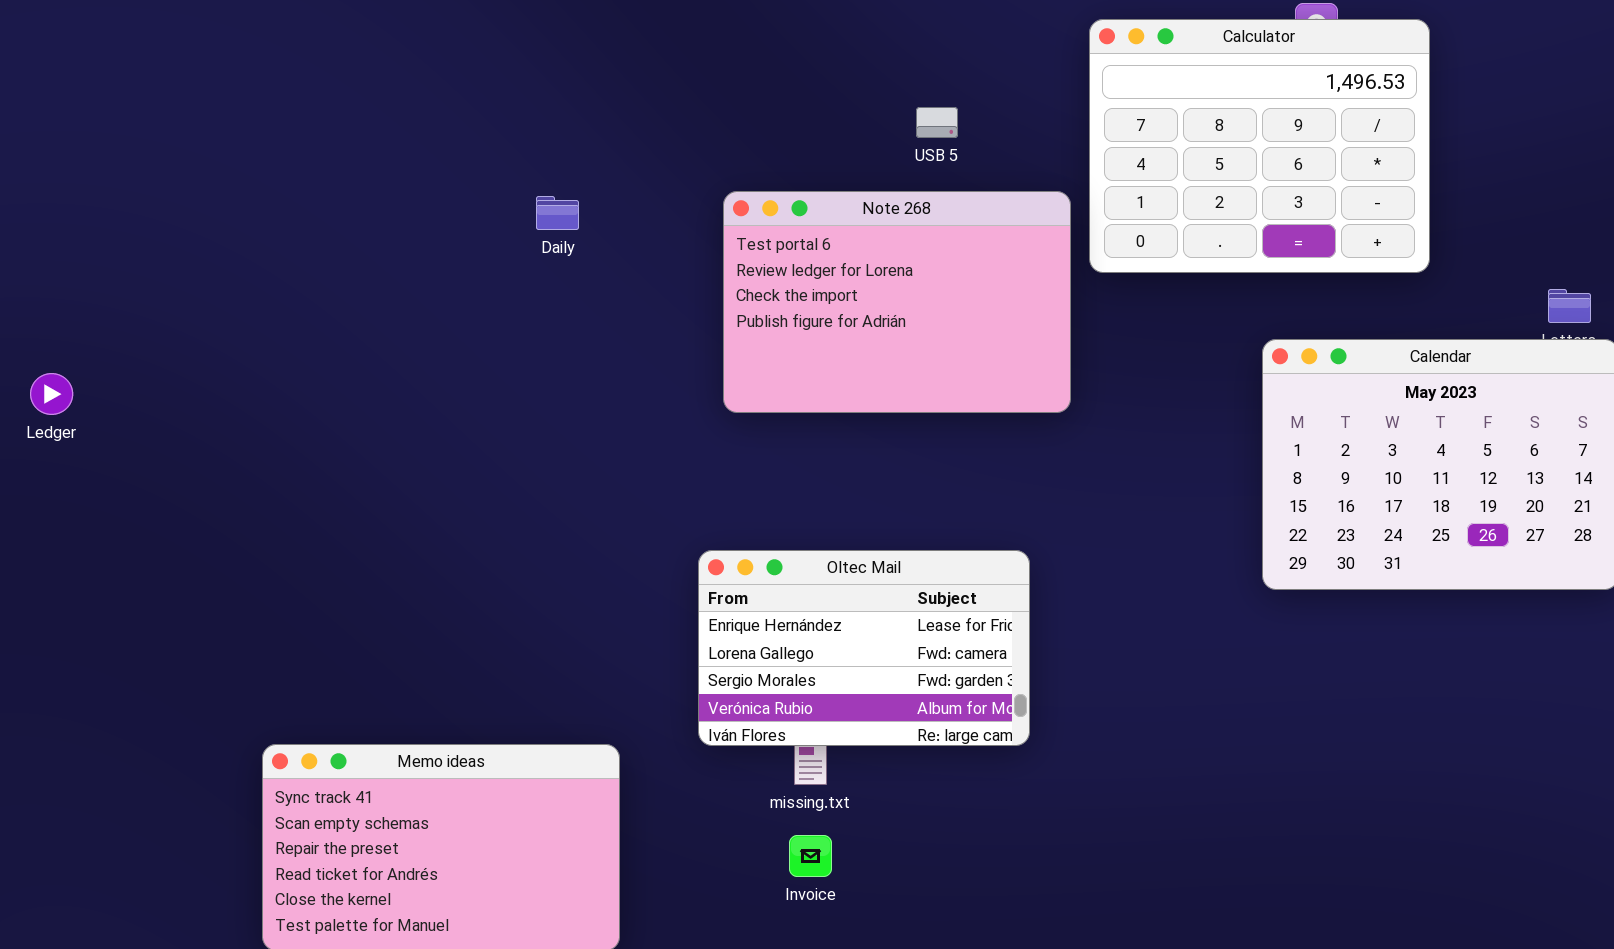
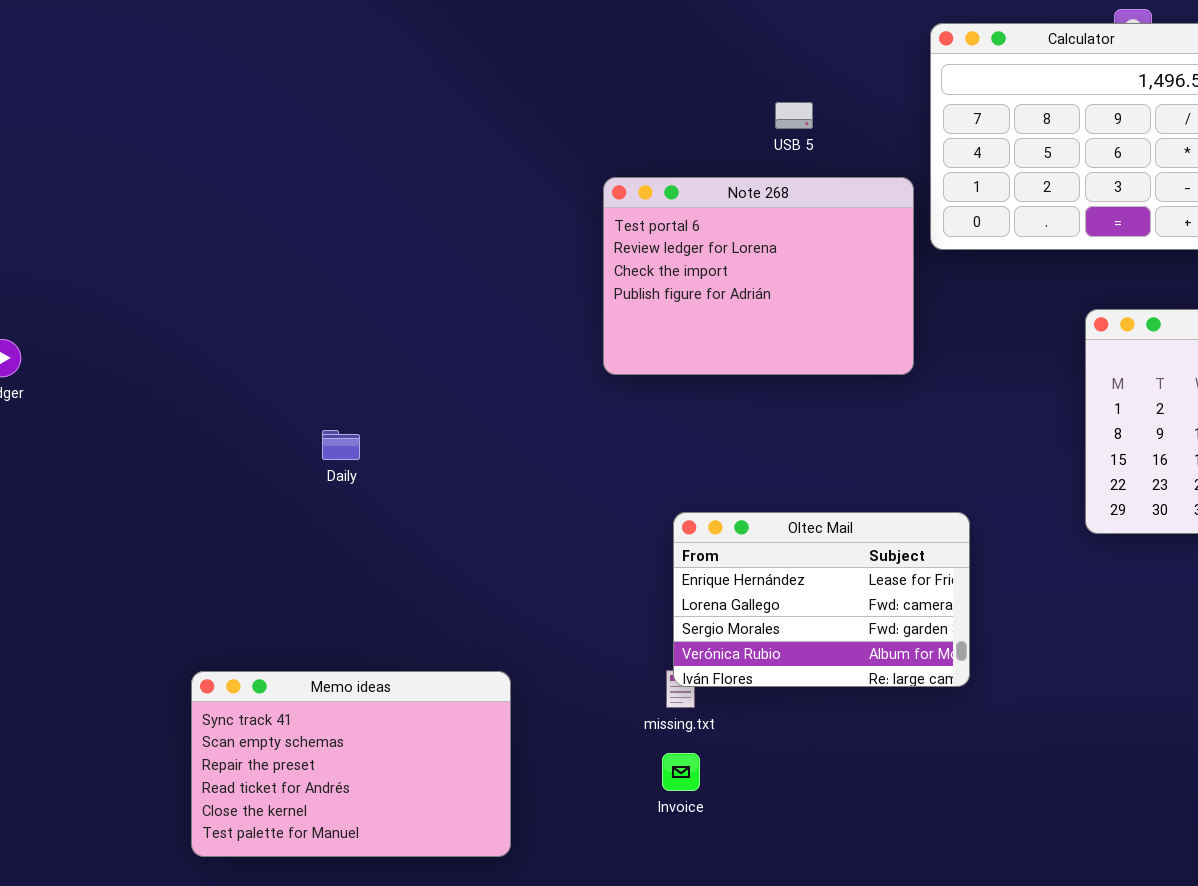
Daily: [536,196,579,230] -> [322,430,360,460], moved
Oltec Mail: [698,550,1030,746] -> [673,512,970,687], moved

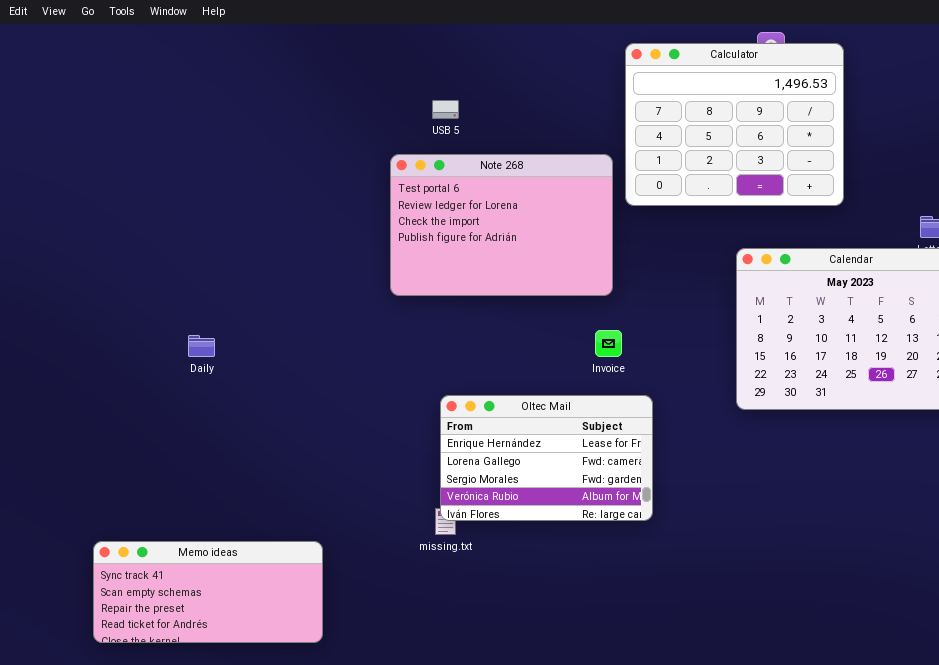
USB 5: [775,102,813,129] -> [432,100,459,119], moved
Memo ideas: [191,671,511,857] -> [93,541,323,643], resized
Invoice: [662,753,700,791] -> [595,330,622,357], moved

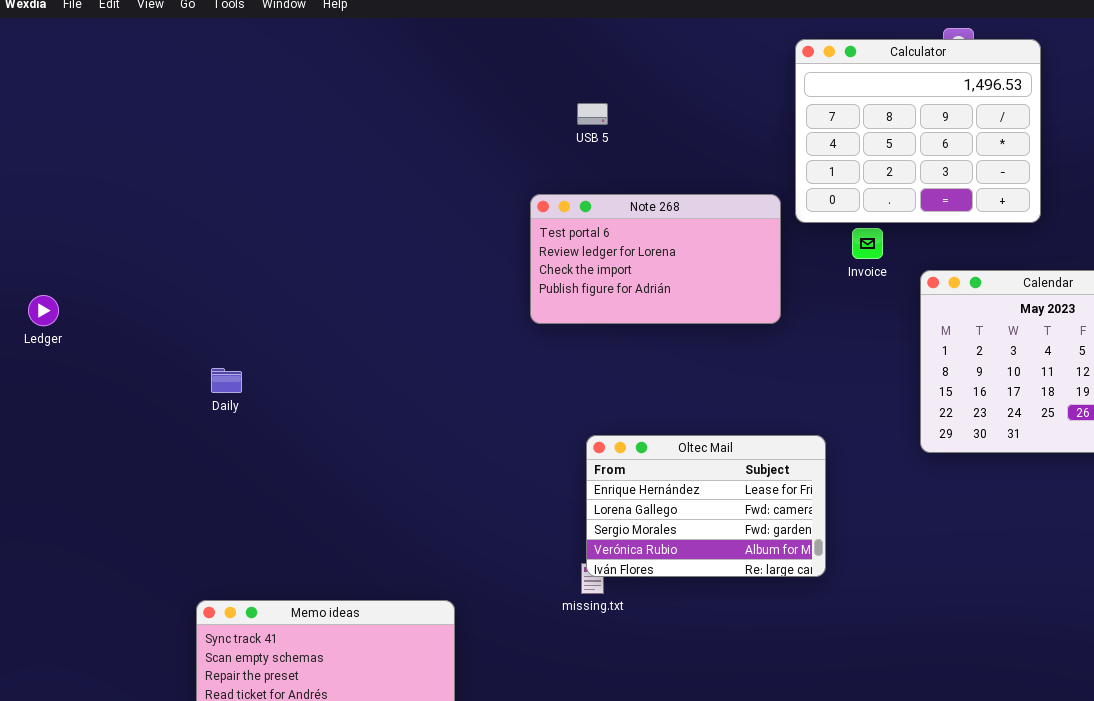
Note 268: [390,154,613,296] -> [530,194,781,324], resized
Invoice: [595,330,622,357] -> [852,228,883,259], moved
Daily: [188,335,215,357] -> [211,368,242,393], moved

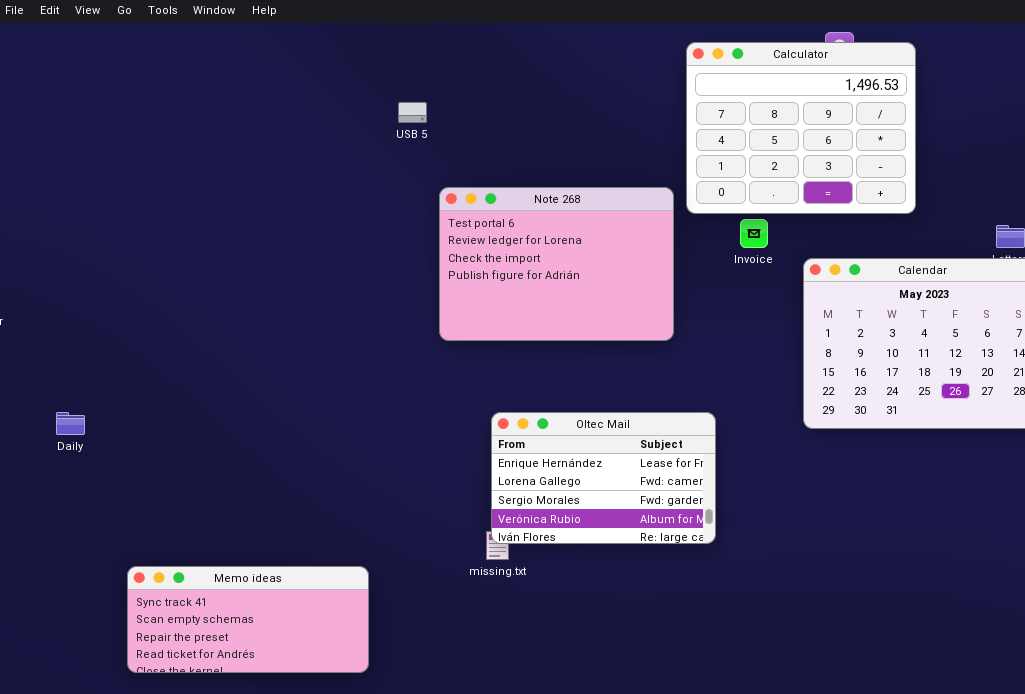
USB 5: [577,103,608,125] -> [398,102,427,123], moved
Note 268: [530,194,781,324] -> [439,187,674,341], resized
Daily: [211,368,242,393] -> [56,412,85,435], moved

